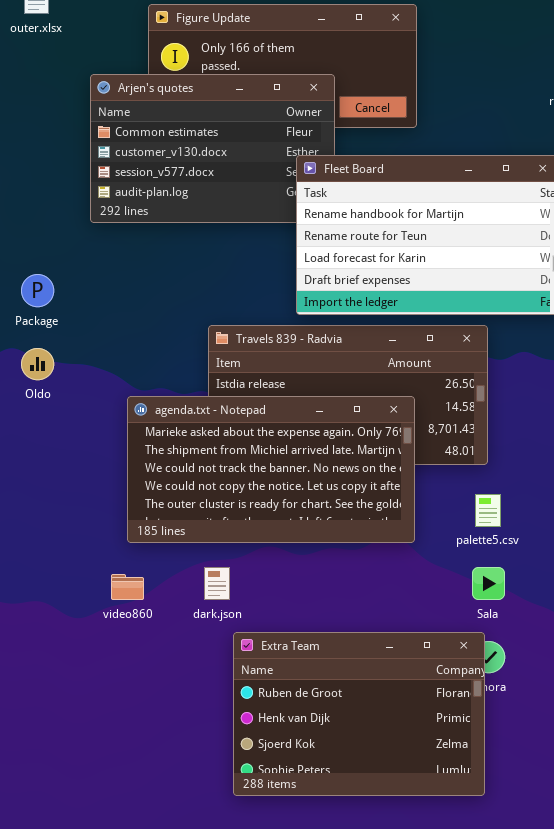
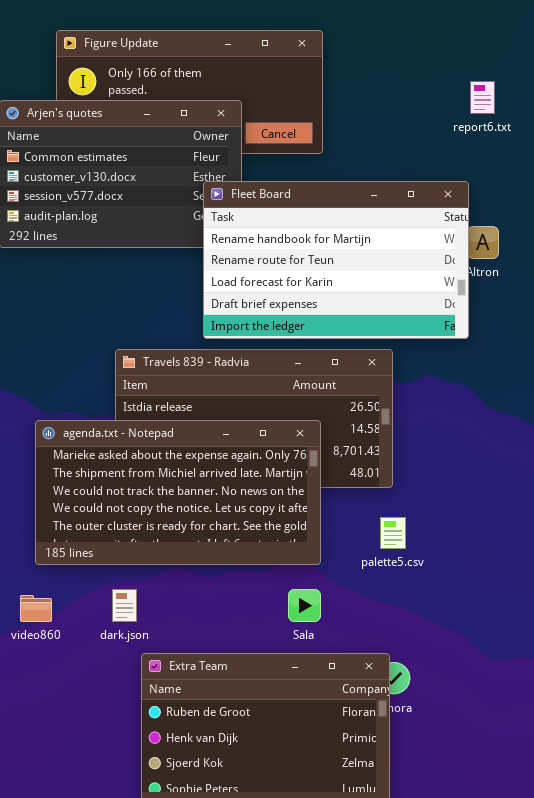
Sala: [472,567,505,600] -> [288,589,321,622], moved

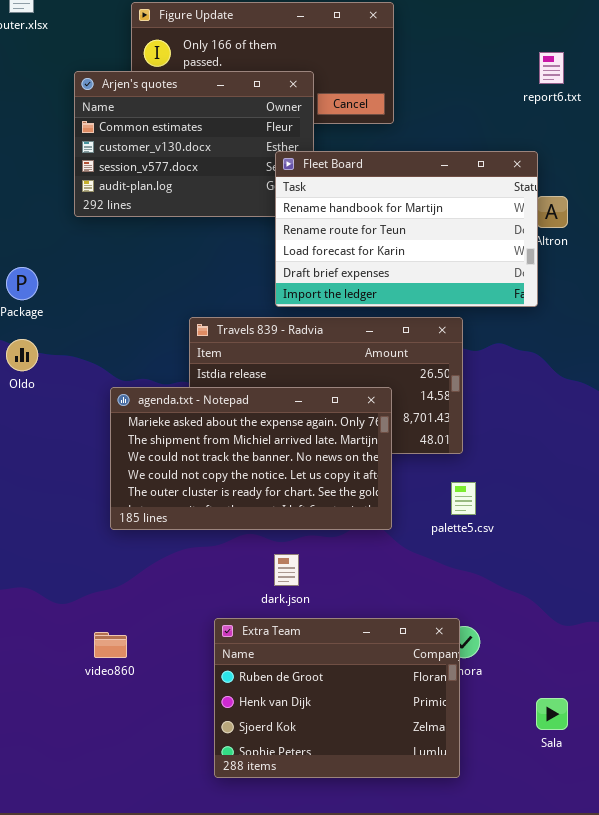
dark.json: [112,589,137,622] -> [274,554,299,586], moved
Sala: [288,589,321,622] -> [536,698,568,730], moved
video860: [20,595,52,622] -> [94,632,127,658], moved

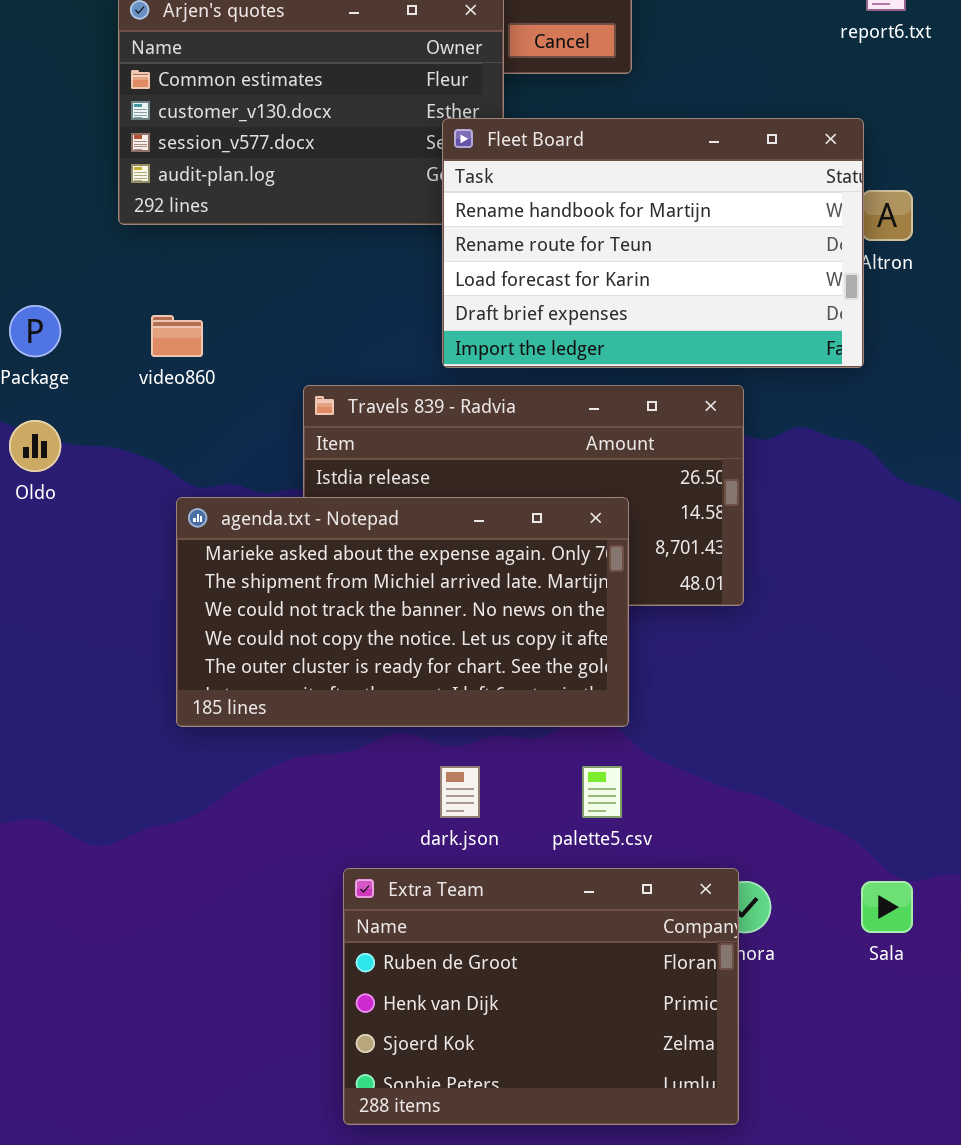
palette5.csv: [451,482,476,515] -> [582,766,622,818], moved
video860: [94,632,127,658] -> [151,315,203,357], moved
Sala: [536,698,568,730] -> [861,881,913,933], moved

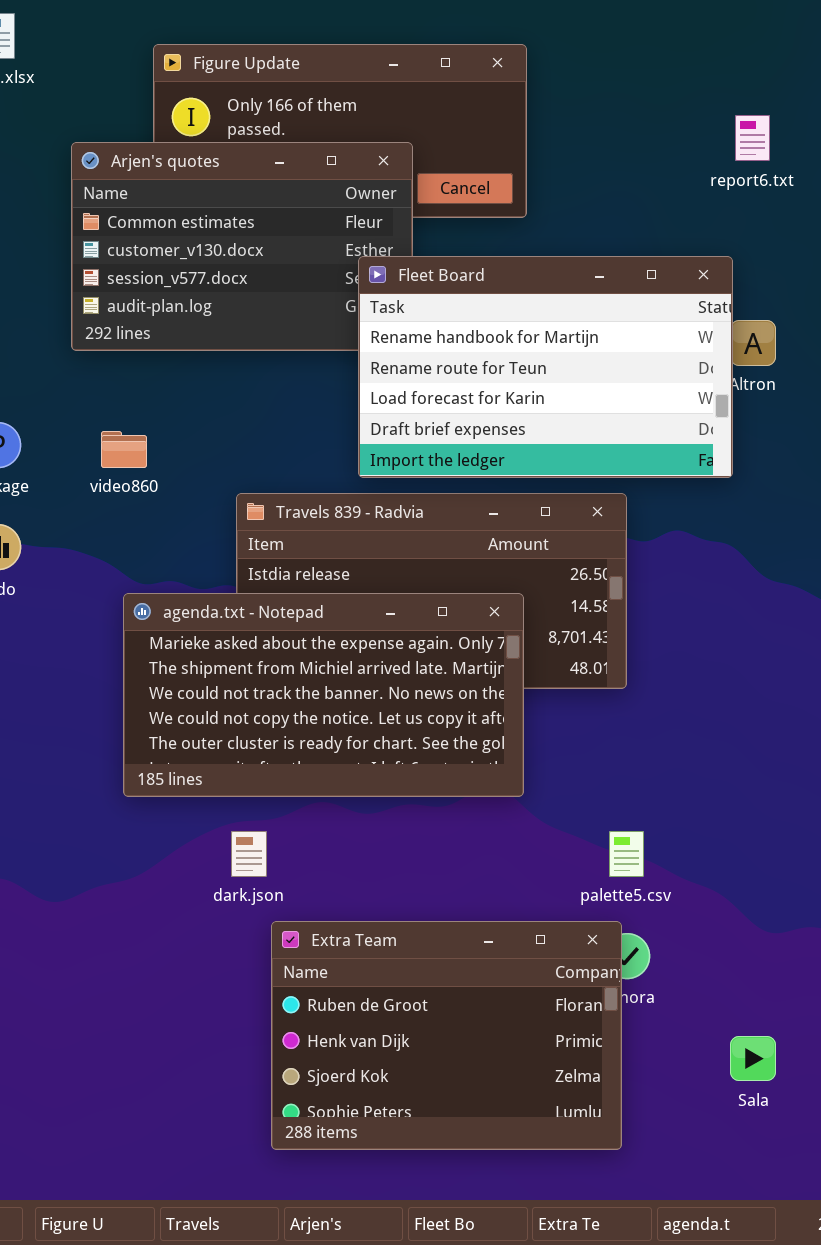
dark.json: [440,766,480,818] -> [231,831,267,877], moved
palette5.csv: [582,766,622,818] -> [609,831,644,877], moved
Sala: [861,881,913,933] -> [730,1036,776,1081], moved

